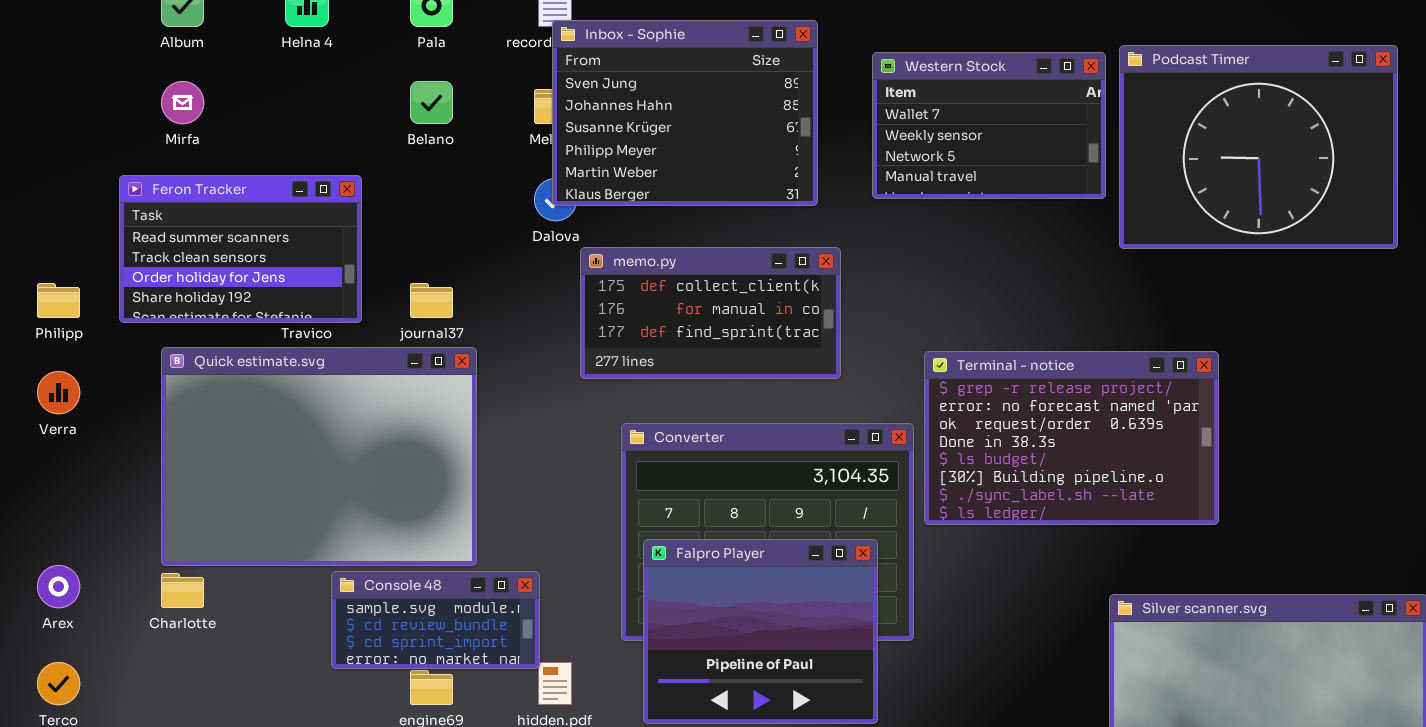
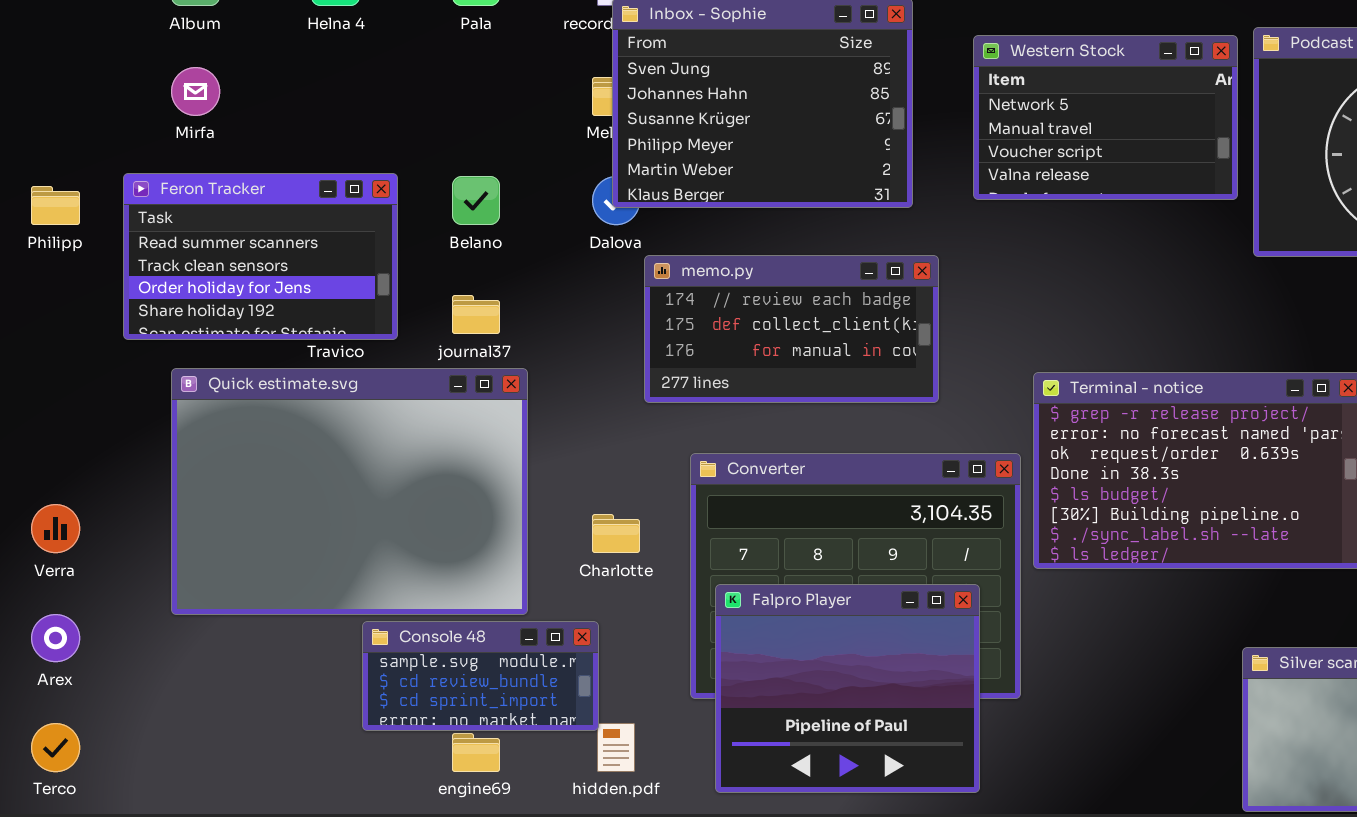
Western Stock: [872,52,1106,199] -> [973,35,1238,200], scrolled down 2 rows
Belano: [410,81,453,124] -> [452,176,500,225], moved
memo.py: [580,247,841,379] -> [644,255,939,403], scrolled up 1 row
Philipp: [37,283,80,318] -> [31,186,80,225], moved
Verra: [37,371,80,414] -> [31,504,80,553], moved
Charlotte: [161,573,204,608] -> [592,514,640,553], moved

